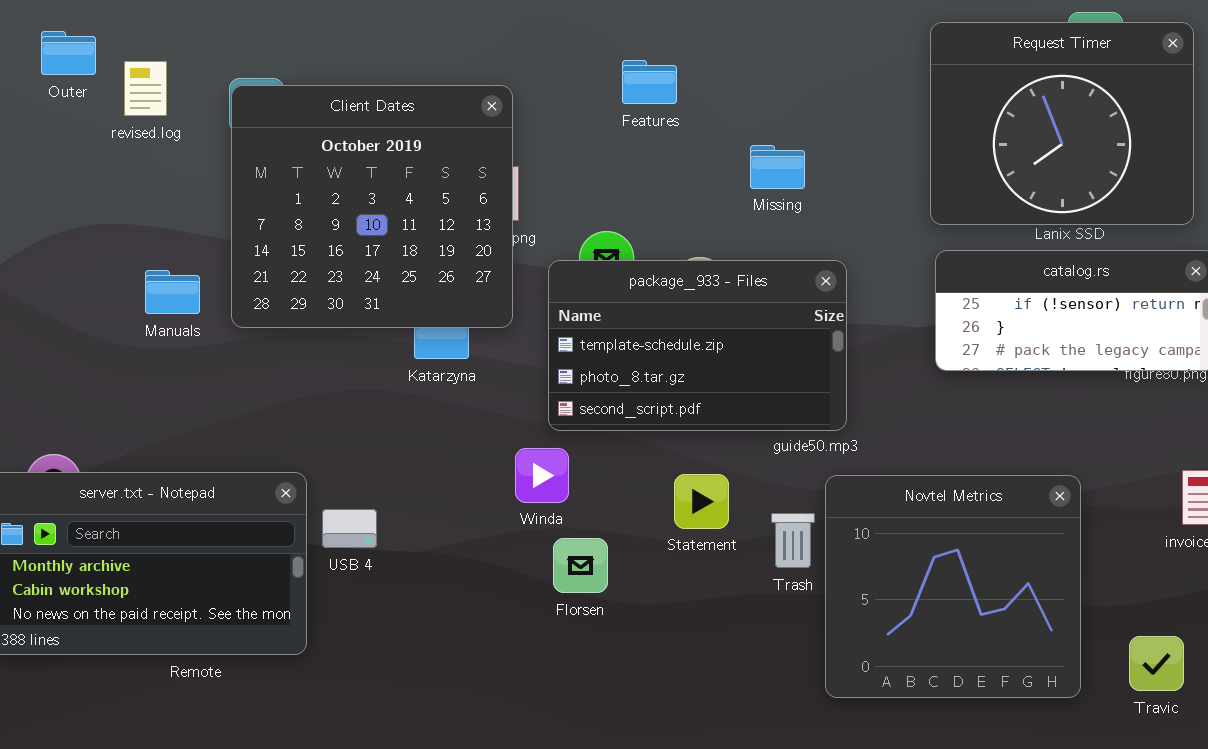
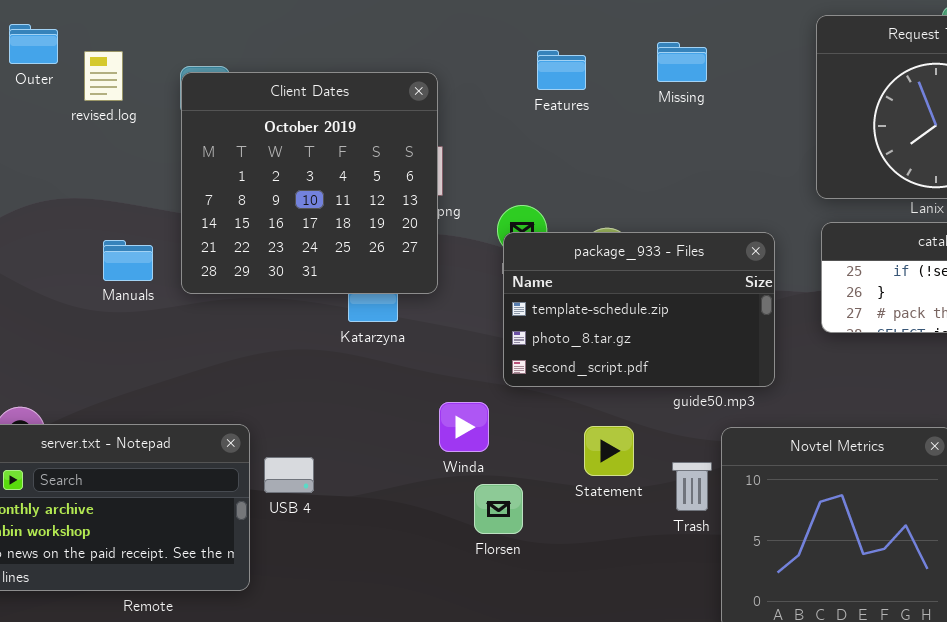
Missing: [750,145,805,189] -> [657,42,707,82], moved
package_933 - Files: [548,260,847,431] -> [503,232,775,387], moved

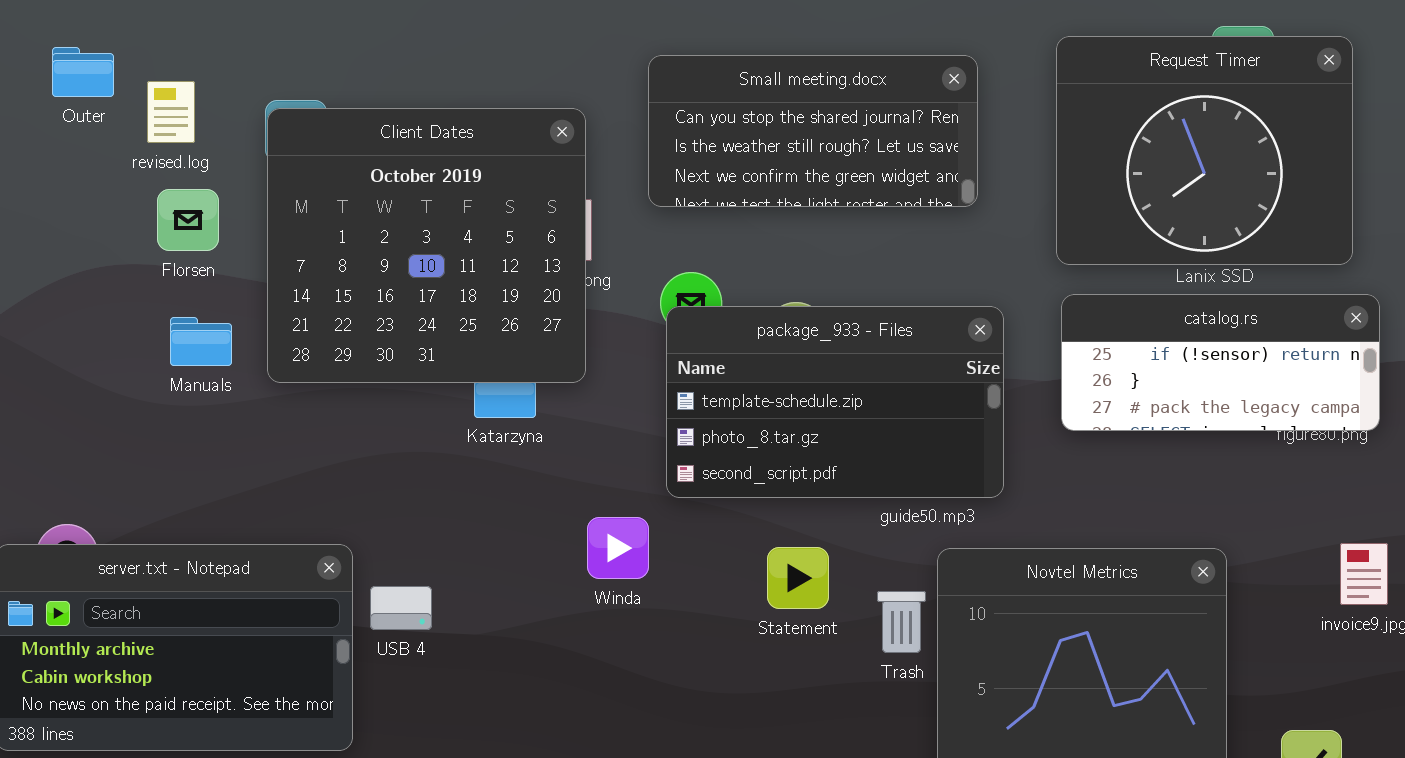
Small meeting.docx: none -> [648,55,978,207], opened
Florsen: [474,484,523,534] -> [157,189,219,251], moved

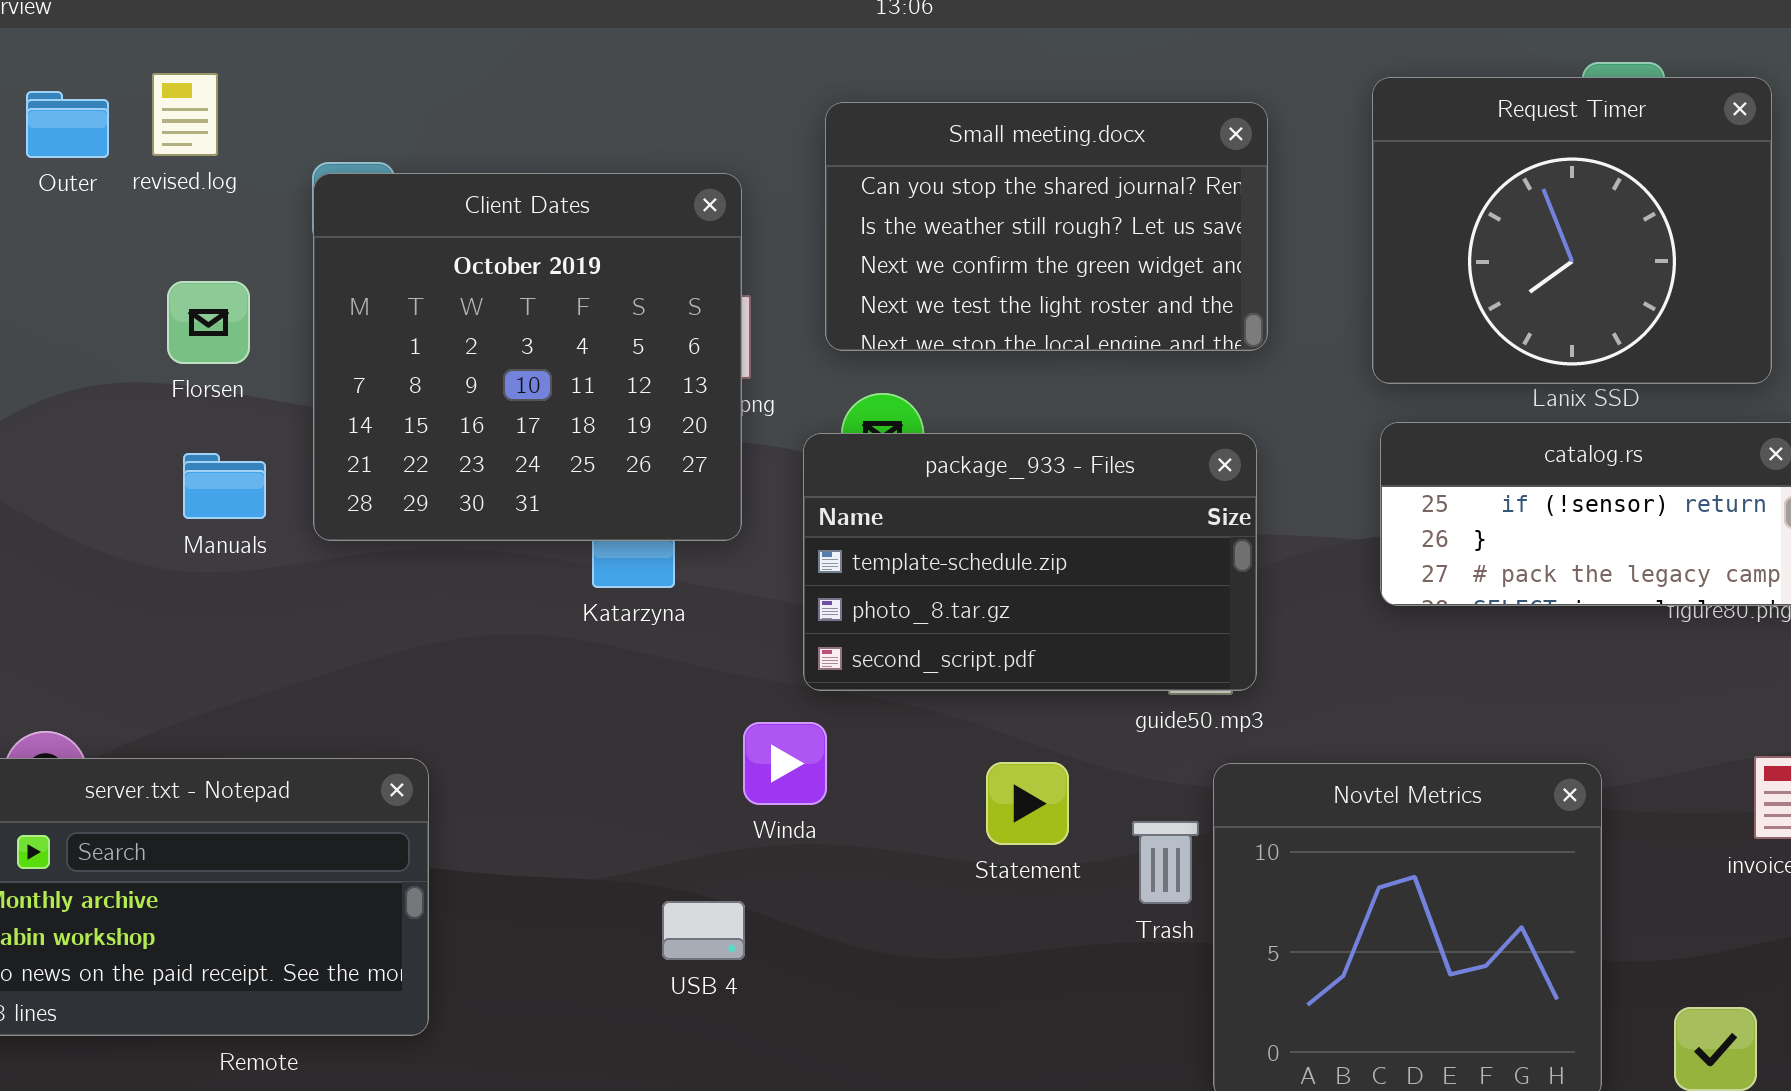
Small meeting.docx: [648,55,978,207] -> [825,102,1268,351], resized
revised.log: [147,81,195,143] -> [152,73,218,156], moved
package_933 - Files: [666,306,1004,498] -> [803,433,1257,691], moved
USB 4: [370,586,432,630] -> [662,901,745,960], moved

